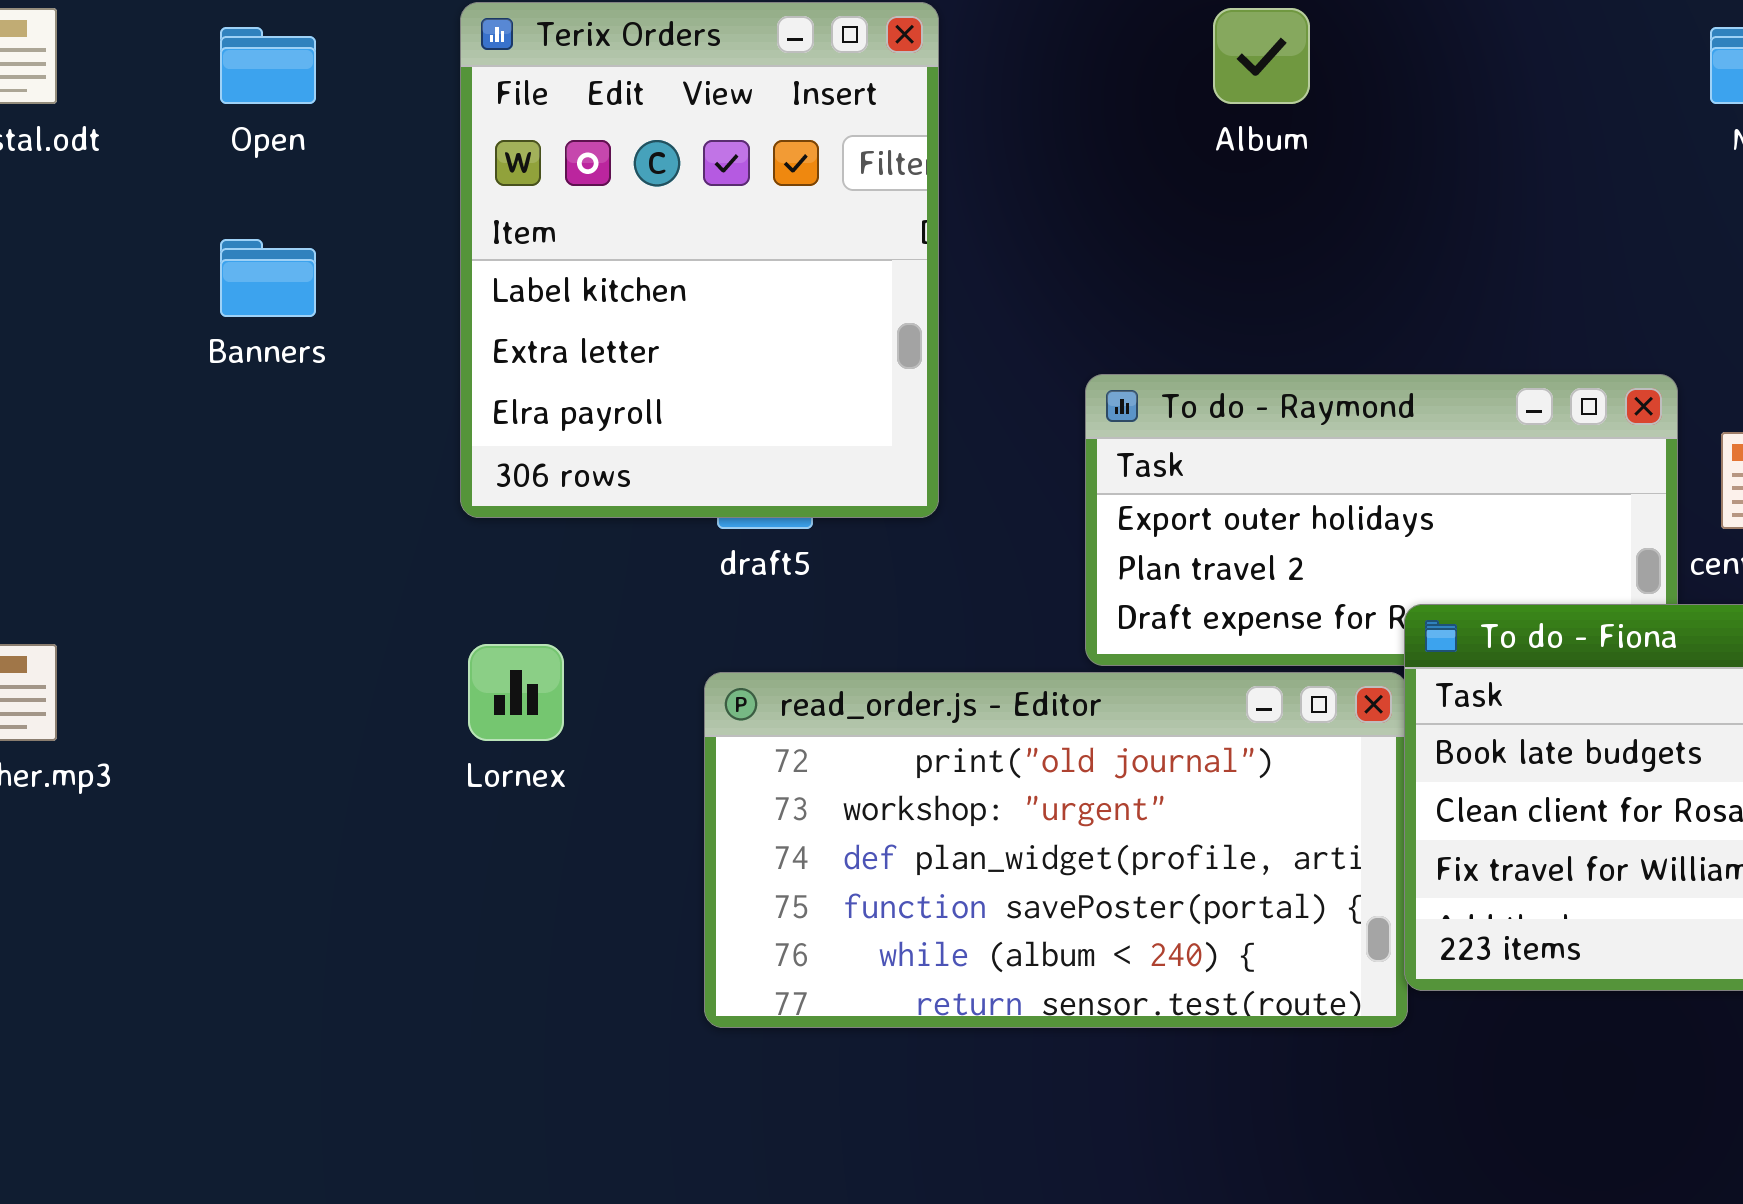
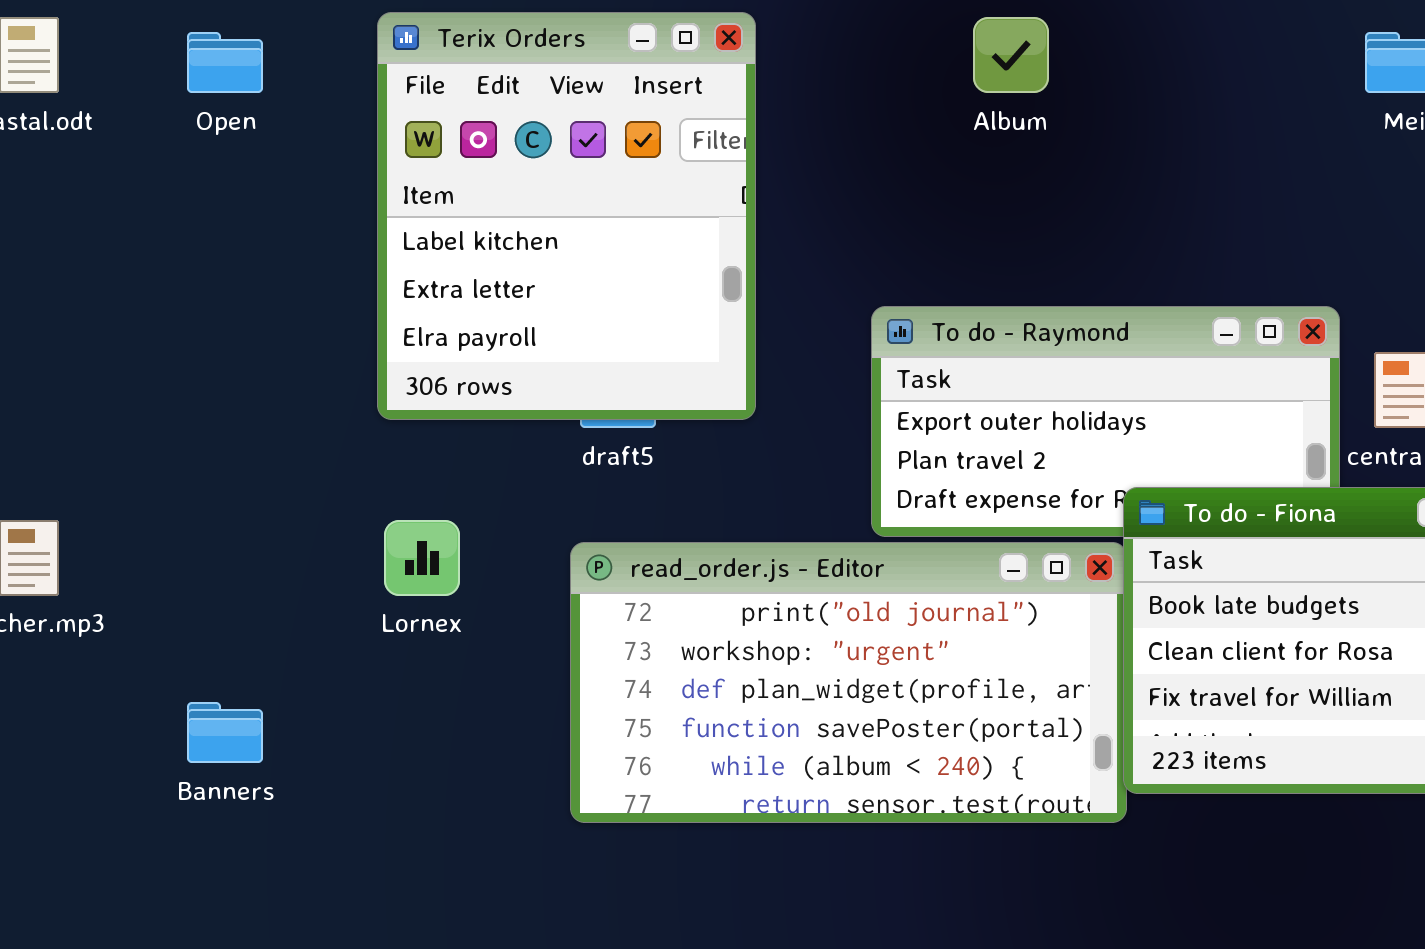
Banners: [220,239,316,317] -> [187,702,263,763], moved

